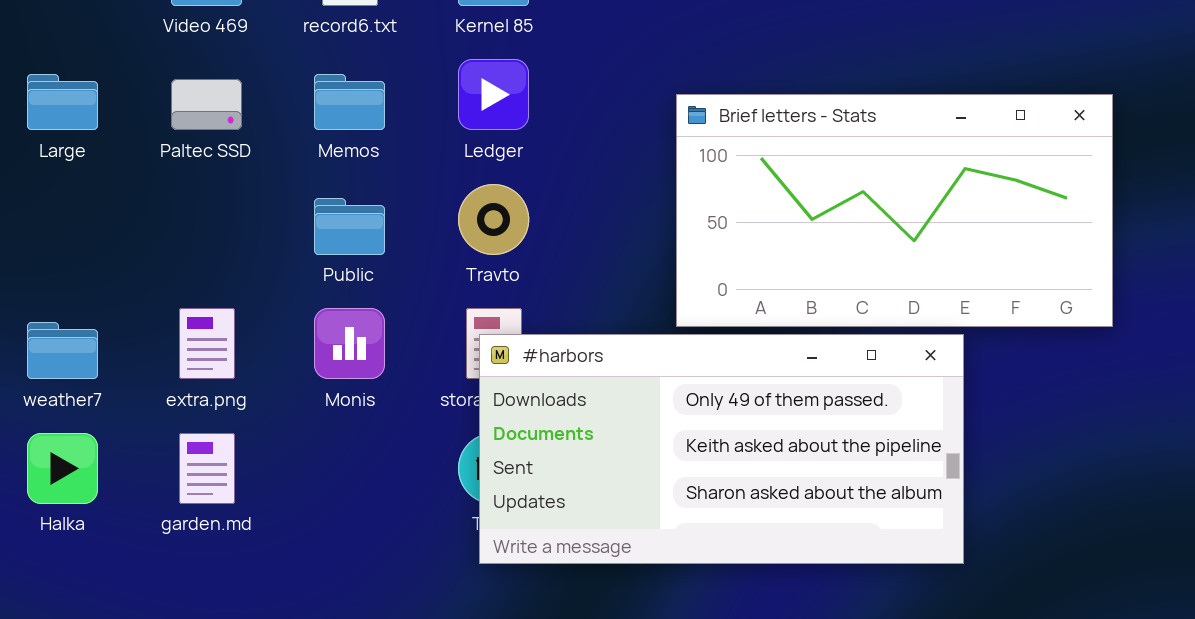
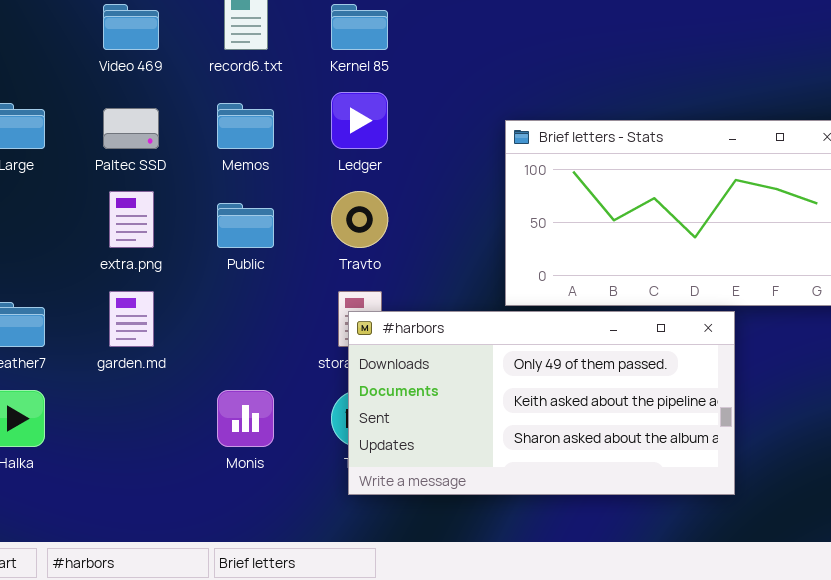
extra.png: [179,308,235,379] -> [109,191,154,248], moved
Monis: [314,308,385,379] -> [217,390,274,447], moved
garden.md: [179,433,235,504] -> [109,291,154,347], moved

